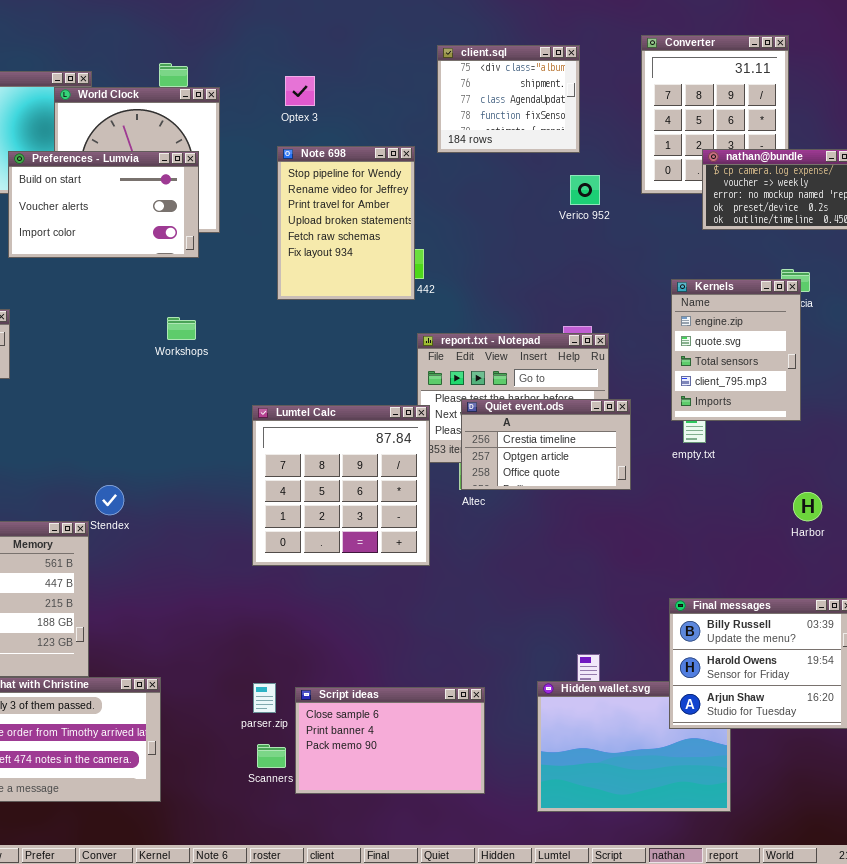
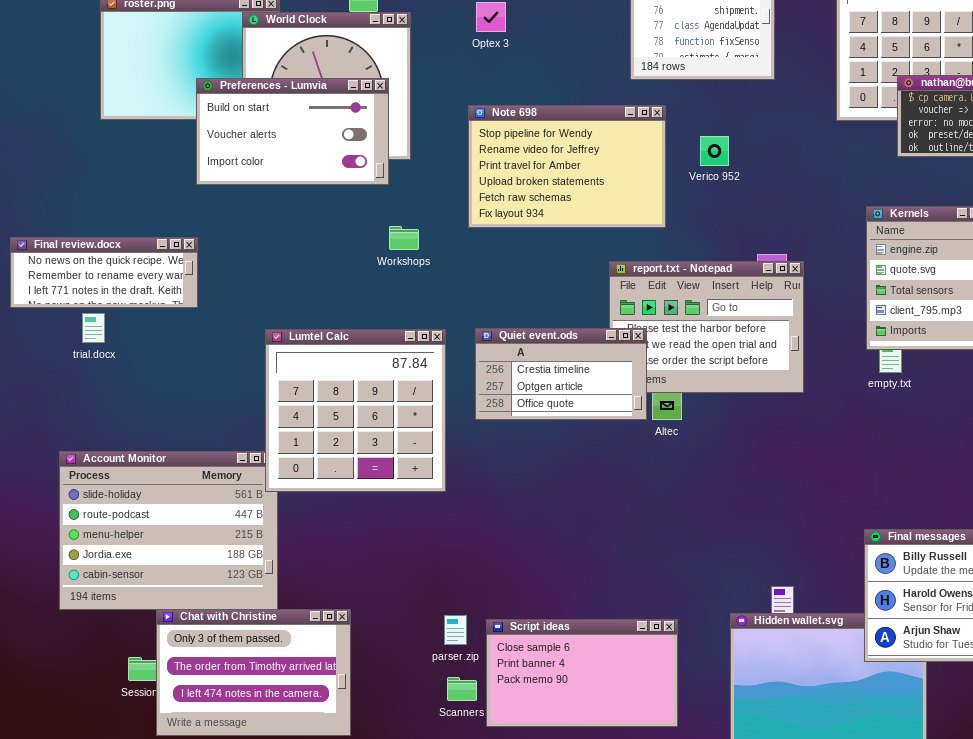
Note 698: [277,146,415,300] -> [468,105,666,228], resized
Verico 952: [570,175,600,205] -> [700,136,729,166], moved
Workshops: [167,317,196,340] -> [389,226,419,250], moved
Quiet event.ods: [461,399,631,490] -> [475,328,647,420], moved
Lumtel Calc: [252,405,430,566] -> [265,329,446,492], moved

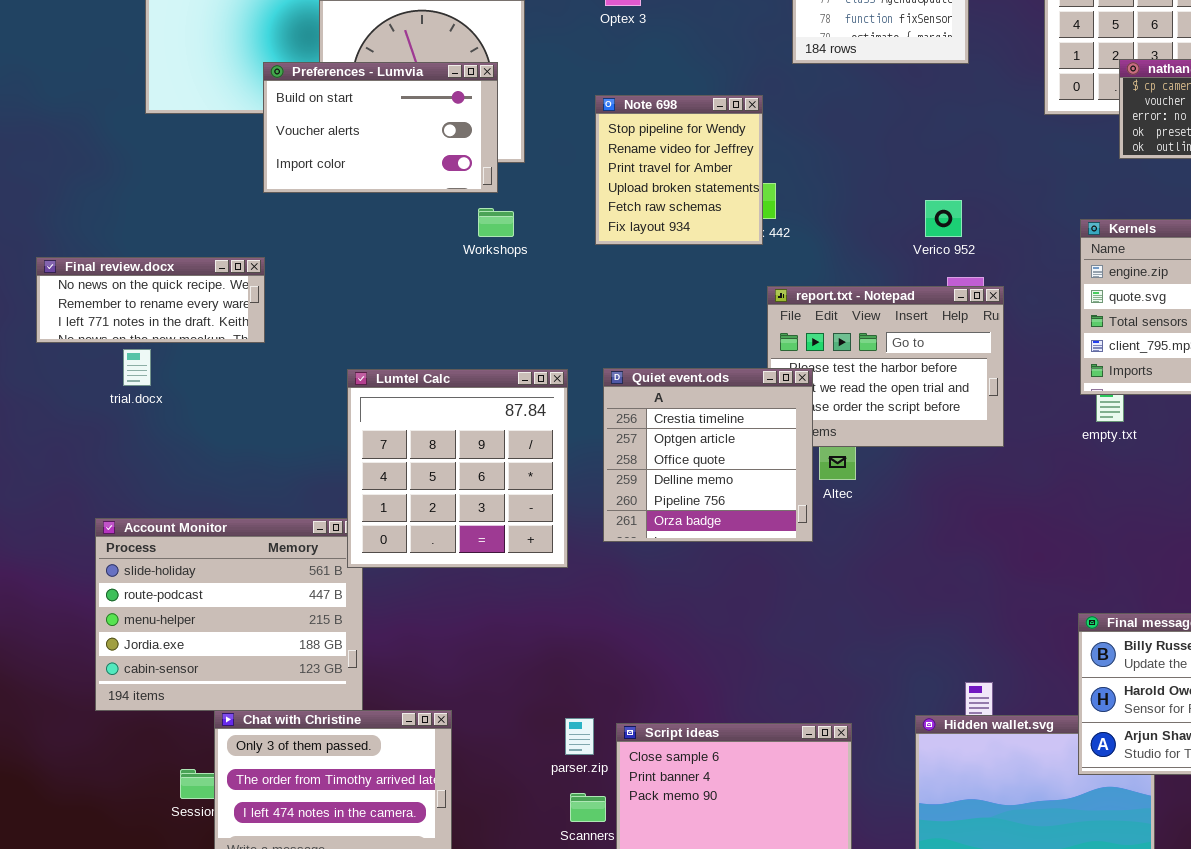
Note 698: [468,105,666,228] -> [595,95,763,245], resized
Verico 952: [700,136,729,166] -> [925,200,962,237], moved
Workshops: [389,226,419,250] -> [478,208,514,237], moved
Quiet event.ods: [475,328,647,420] -> [603,368,813,542], resized

